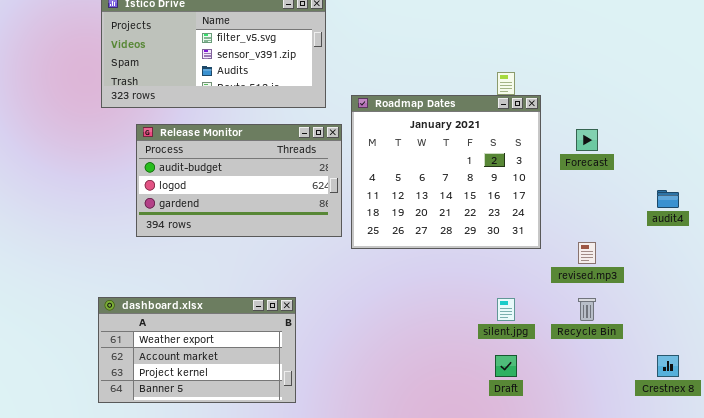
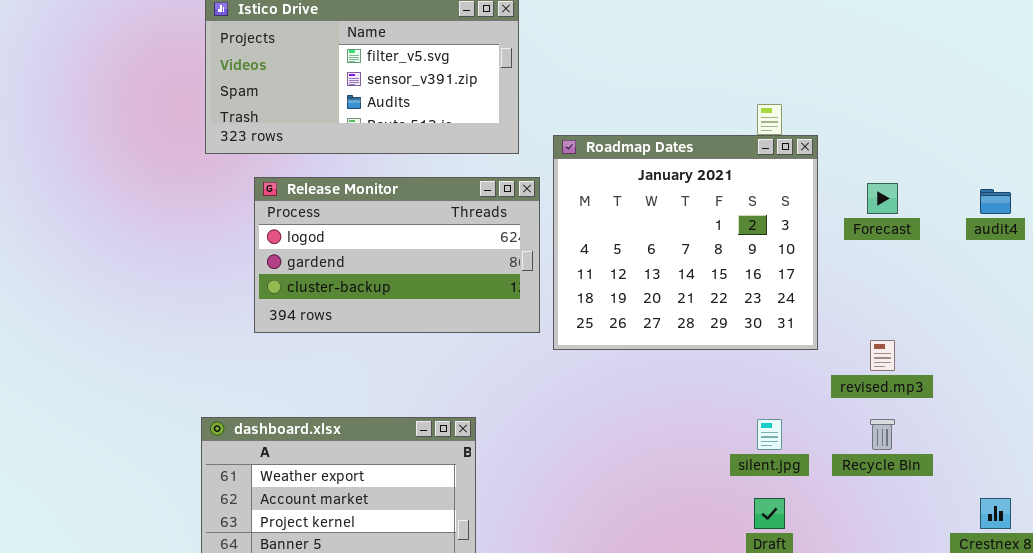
Release Monitor: [136,124,342,237] -> [254,177,540,333], scrolled down 1 row
audit4: [657,190,679,208] -> [980,189,1011,214], moved

